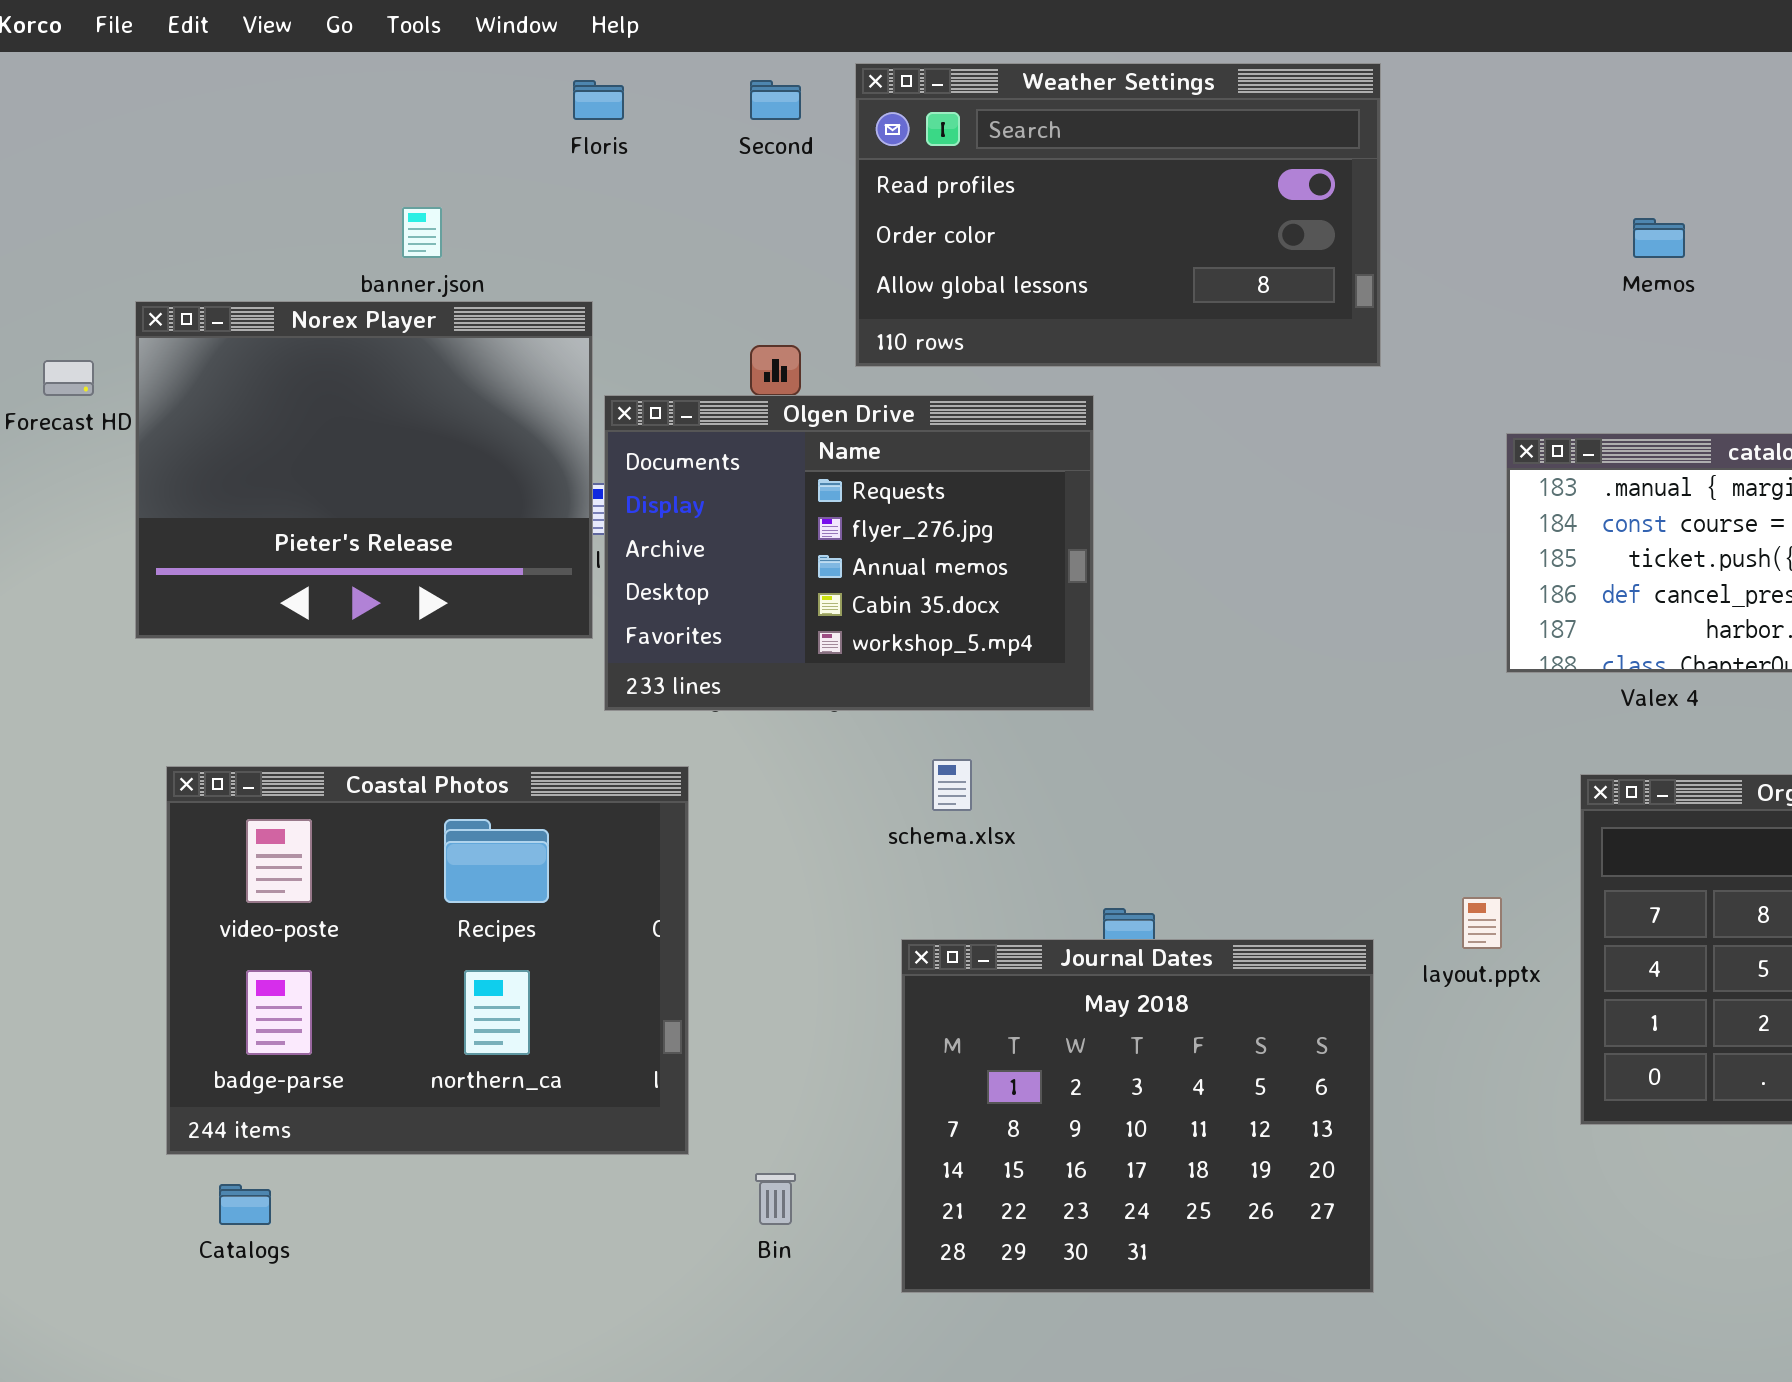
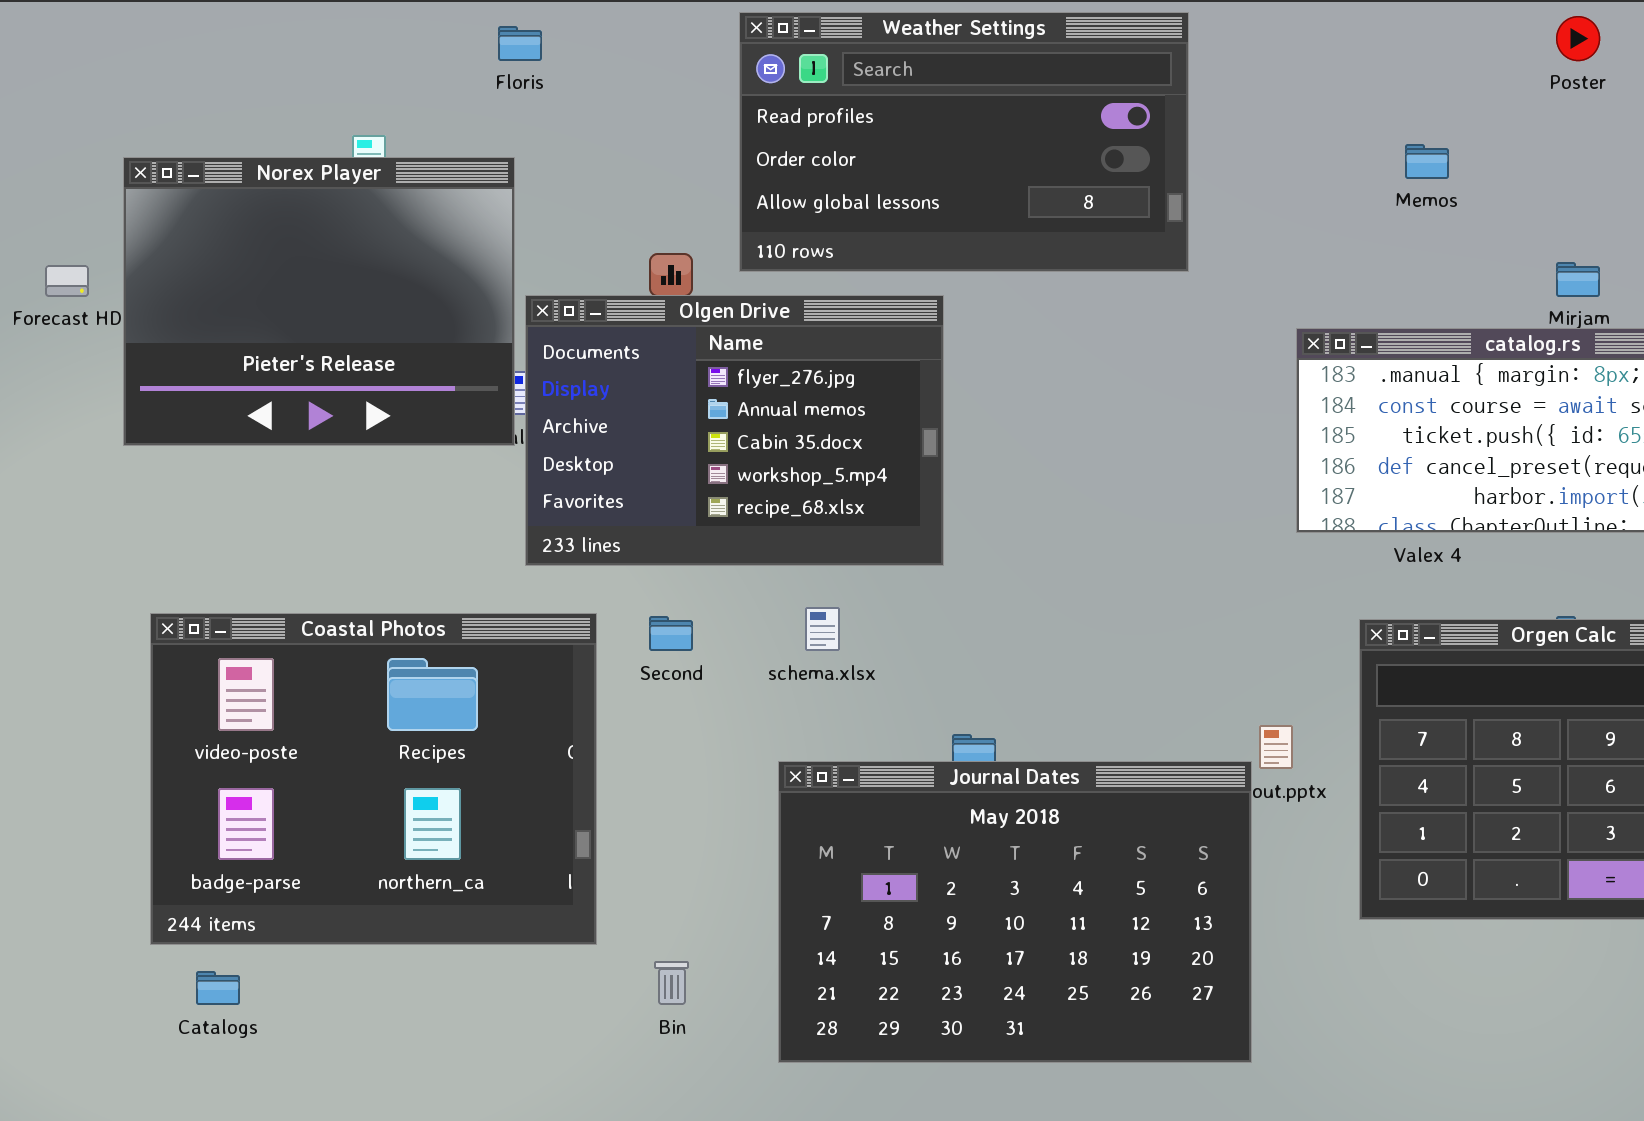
Second: [750,80,801,120] -> [649,616,693,651], moved
Norex Player: [135,301,593,639] -> [123,157,515,446], moved
Olgen Drive: [604,395,1094,711] -> [525,295,944,566], scrolled down 1 row
Journal Dates: [901,939,1374,1293] -> [778,761,1252,1063], resized

